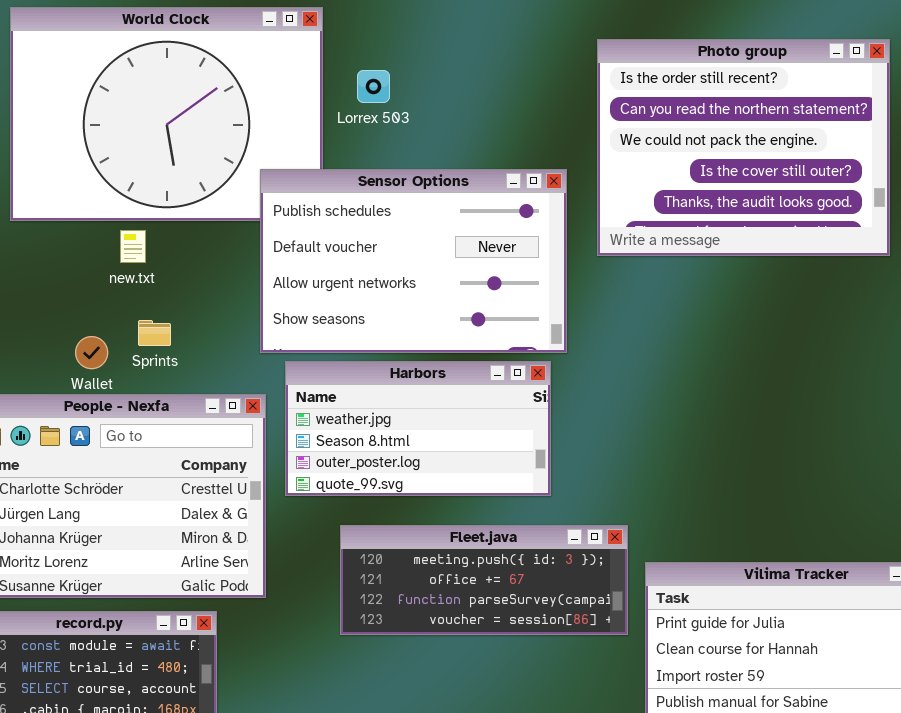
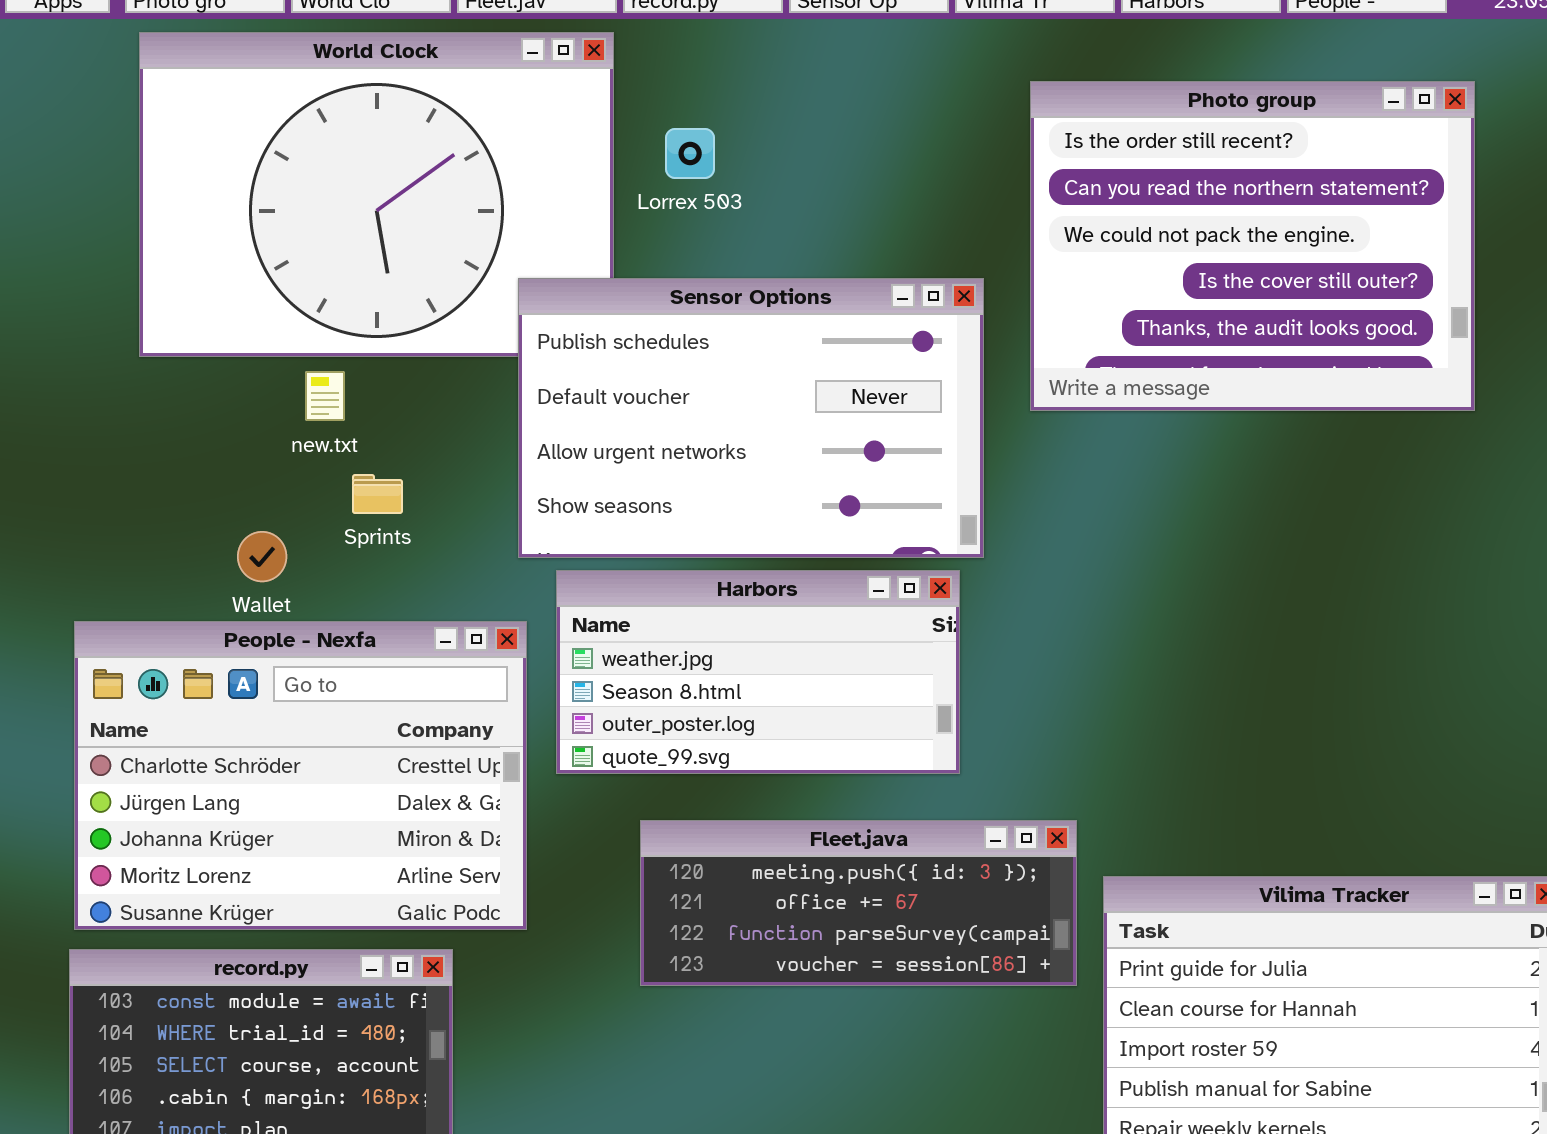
Sprints: [138,320,171,346] -> [352,474,403,514], moved

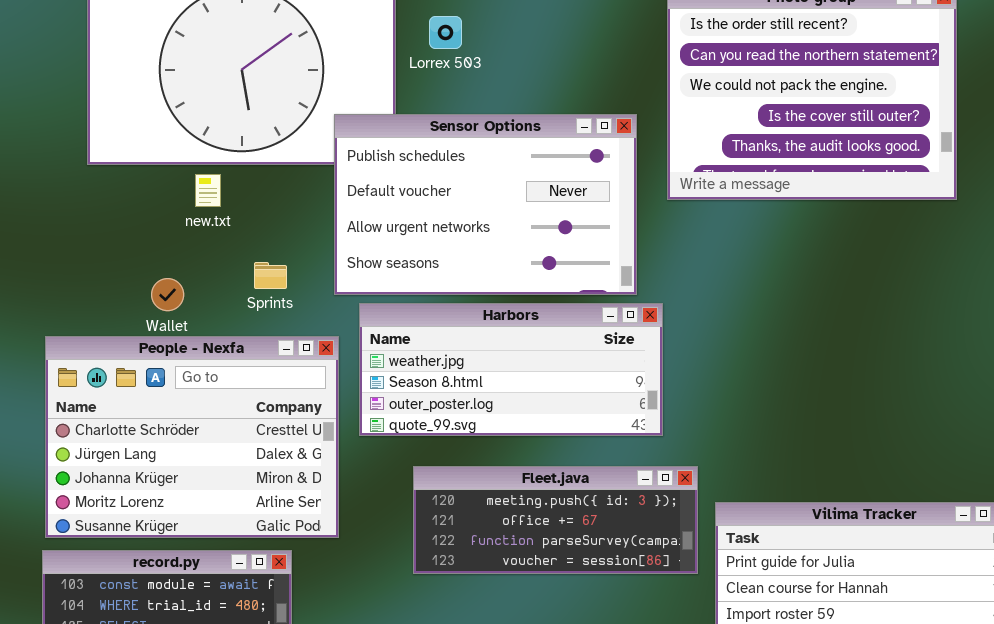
Sprints: [352,474,403,514] -> [254,262,287,289], moved
Harbors: [556,570,960,774] -> [359,303,663,436], resized

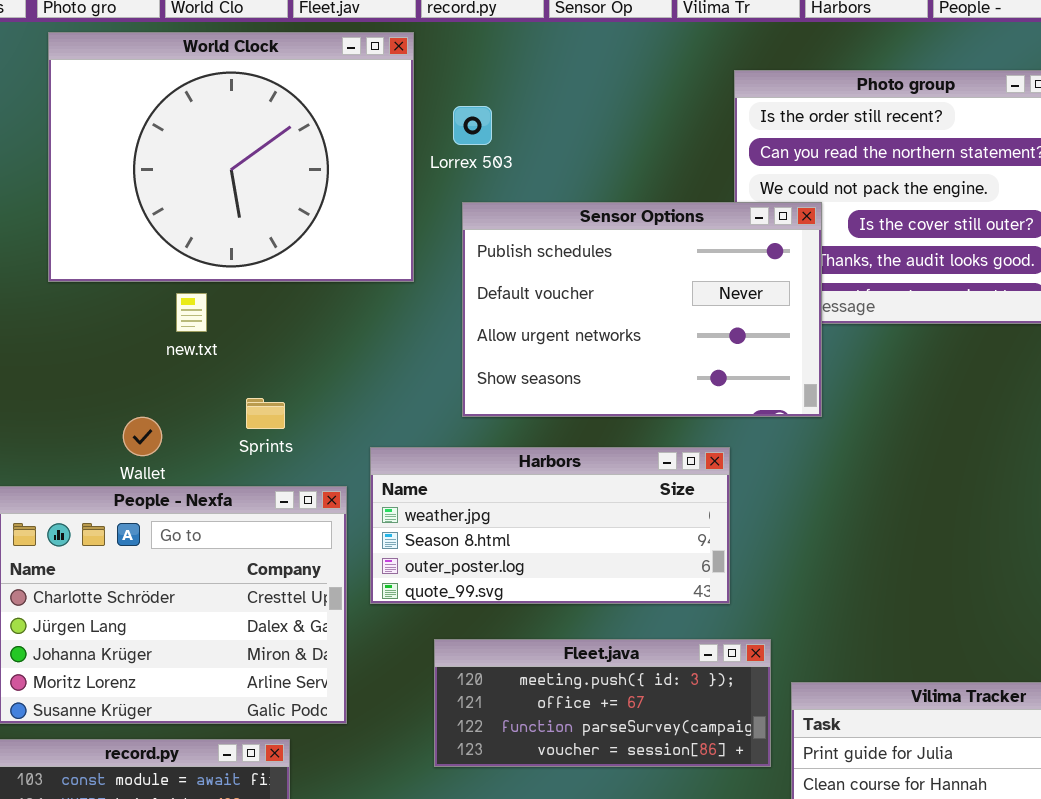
Sensor Options: [334,114,637,295] -> [462,202,822,417], moved

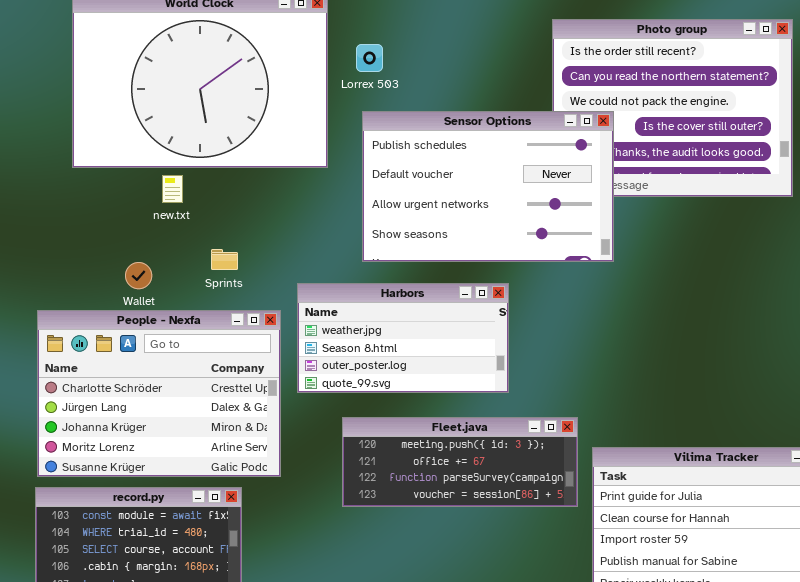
Harbors: [370,447,730,604] -> [297,283,509,393], resized

